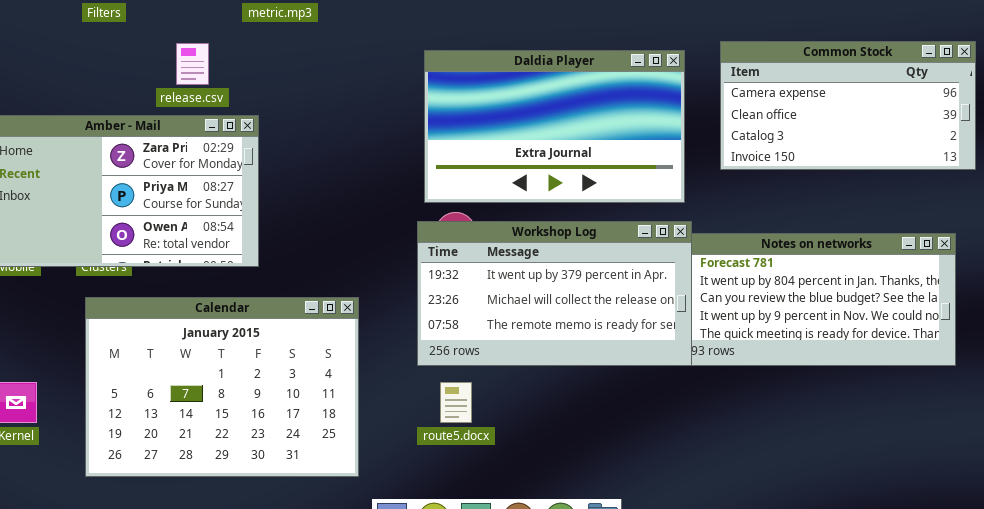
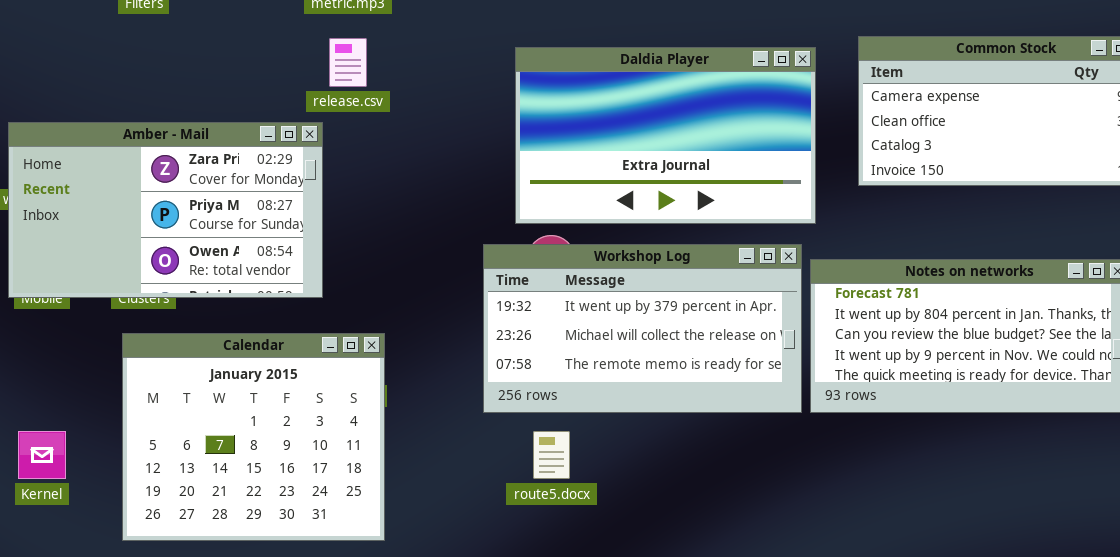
release.csv: [176,43,209,85] -> [329,38,367,87], moved
Workshop Log: [417,221,692,366] -> [483,244,802,413], moved
Calendar: [85,297,359,477] -> [122,333,385,541], resized

